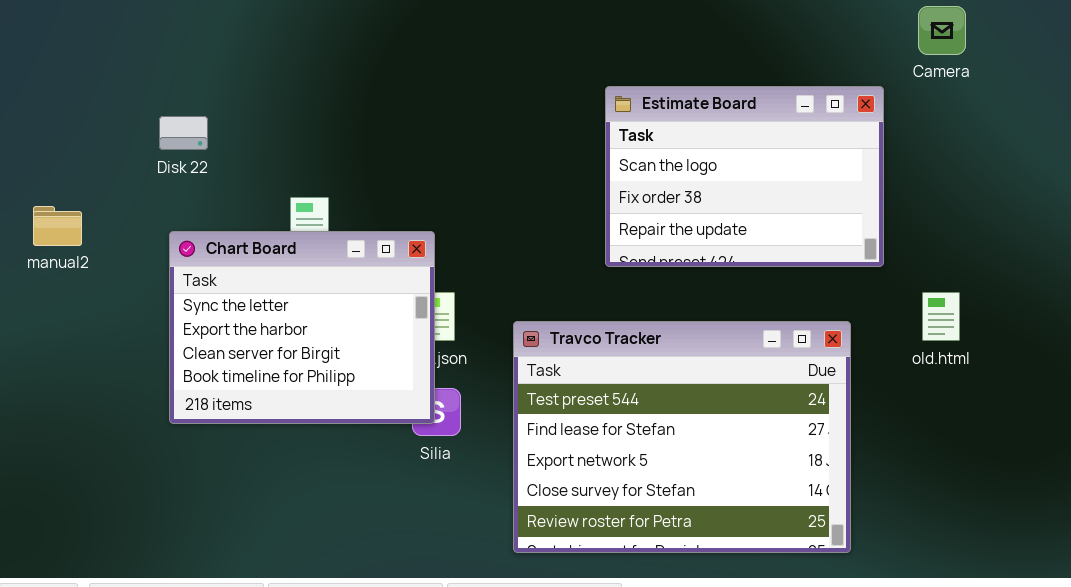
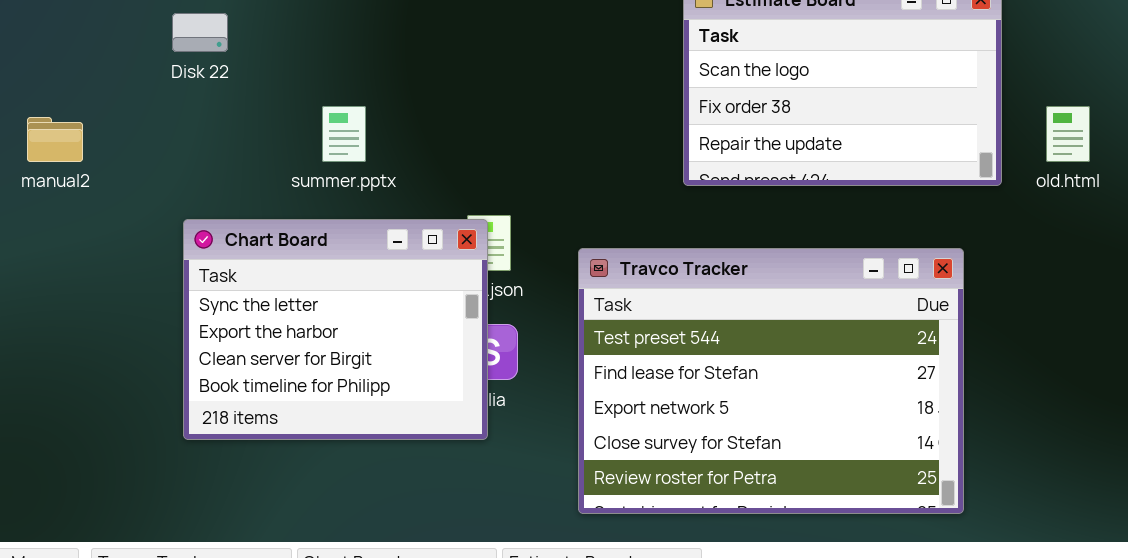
Chart Board: [169,231,435,424] -> [183,219,488,440], moved
old.html: [922,292,960,341] -> [1046,106,1090,162], moved

